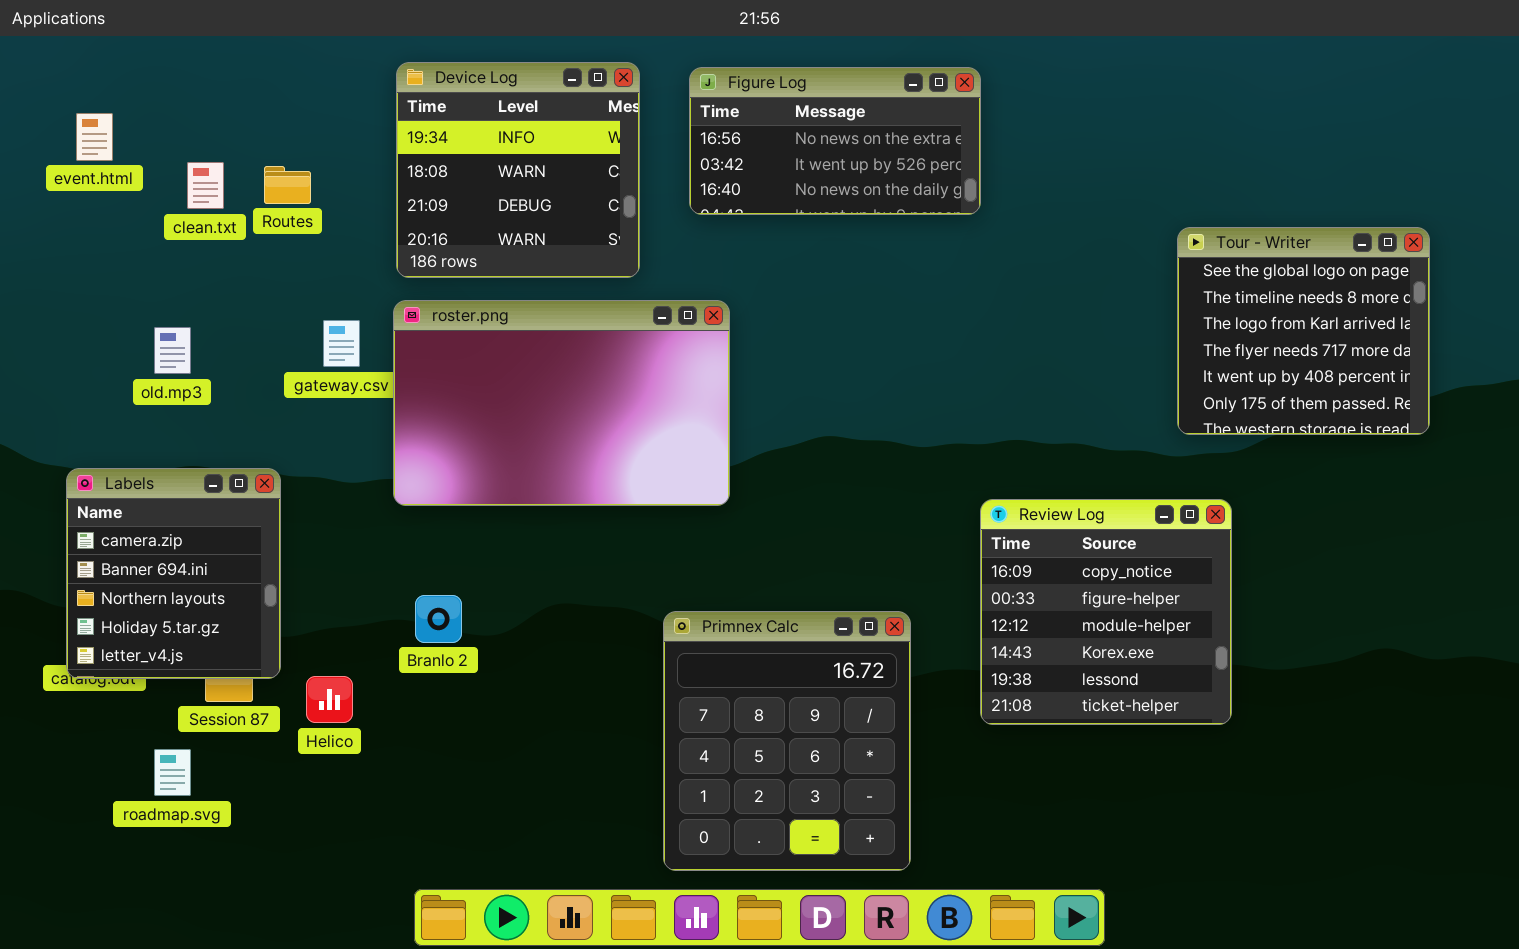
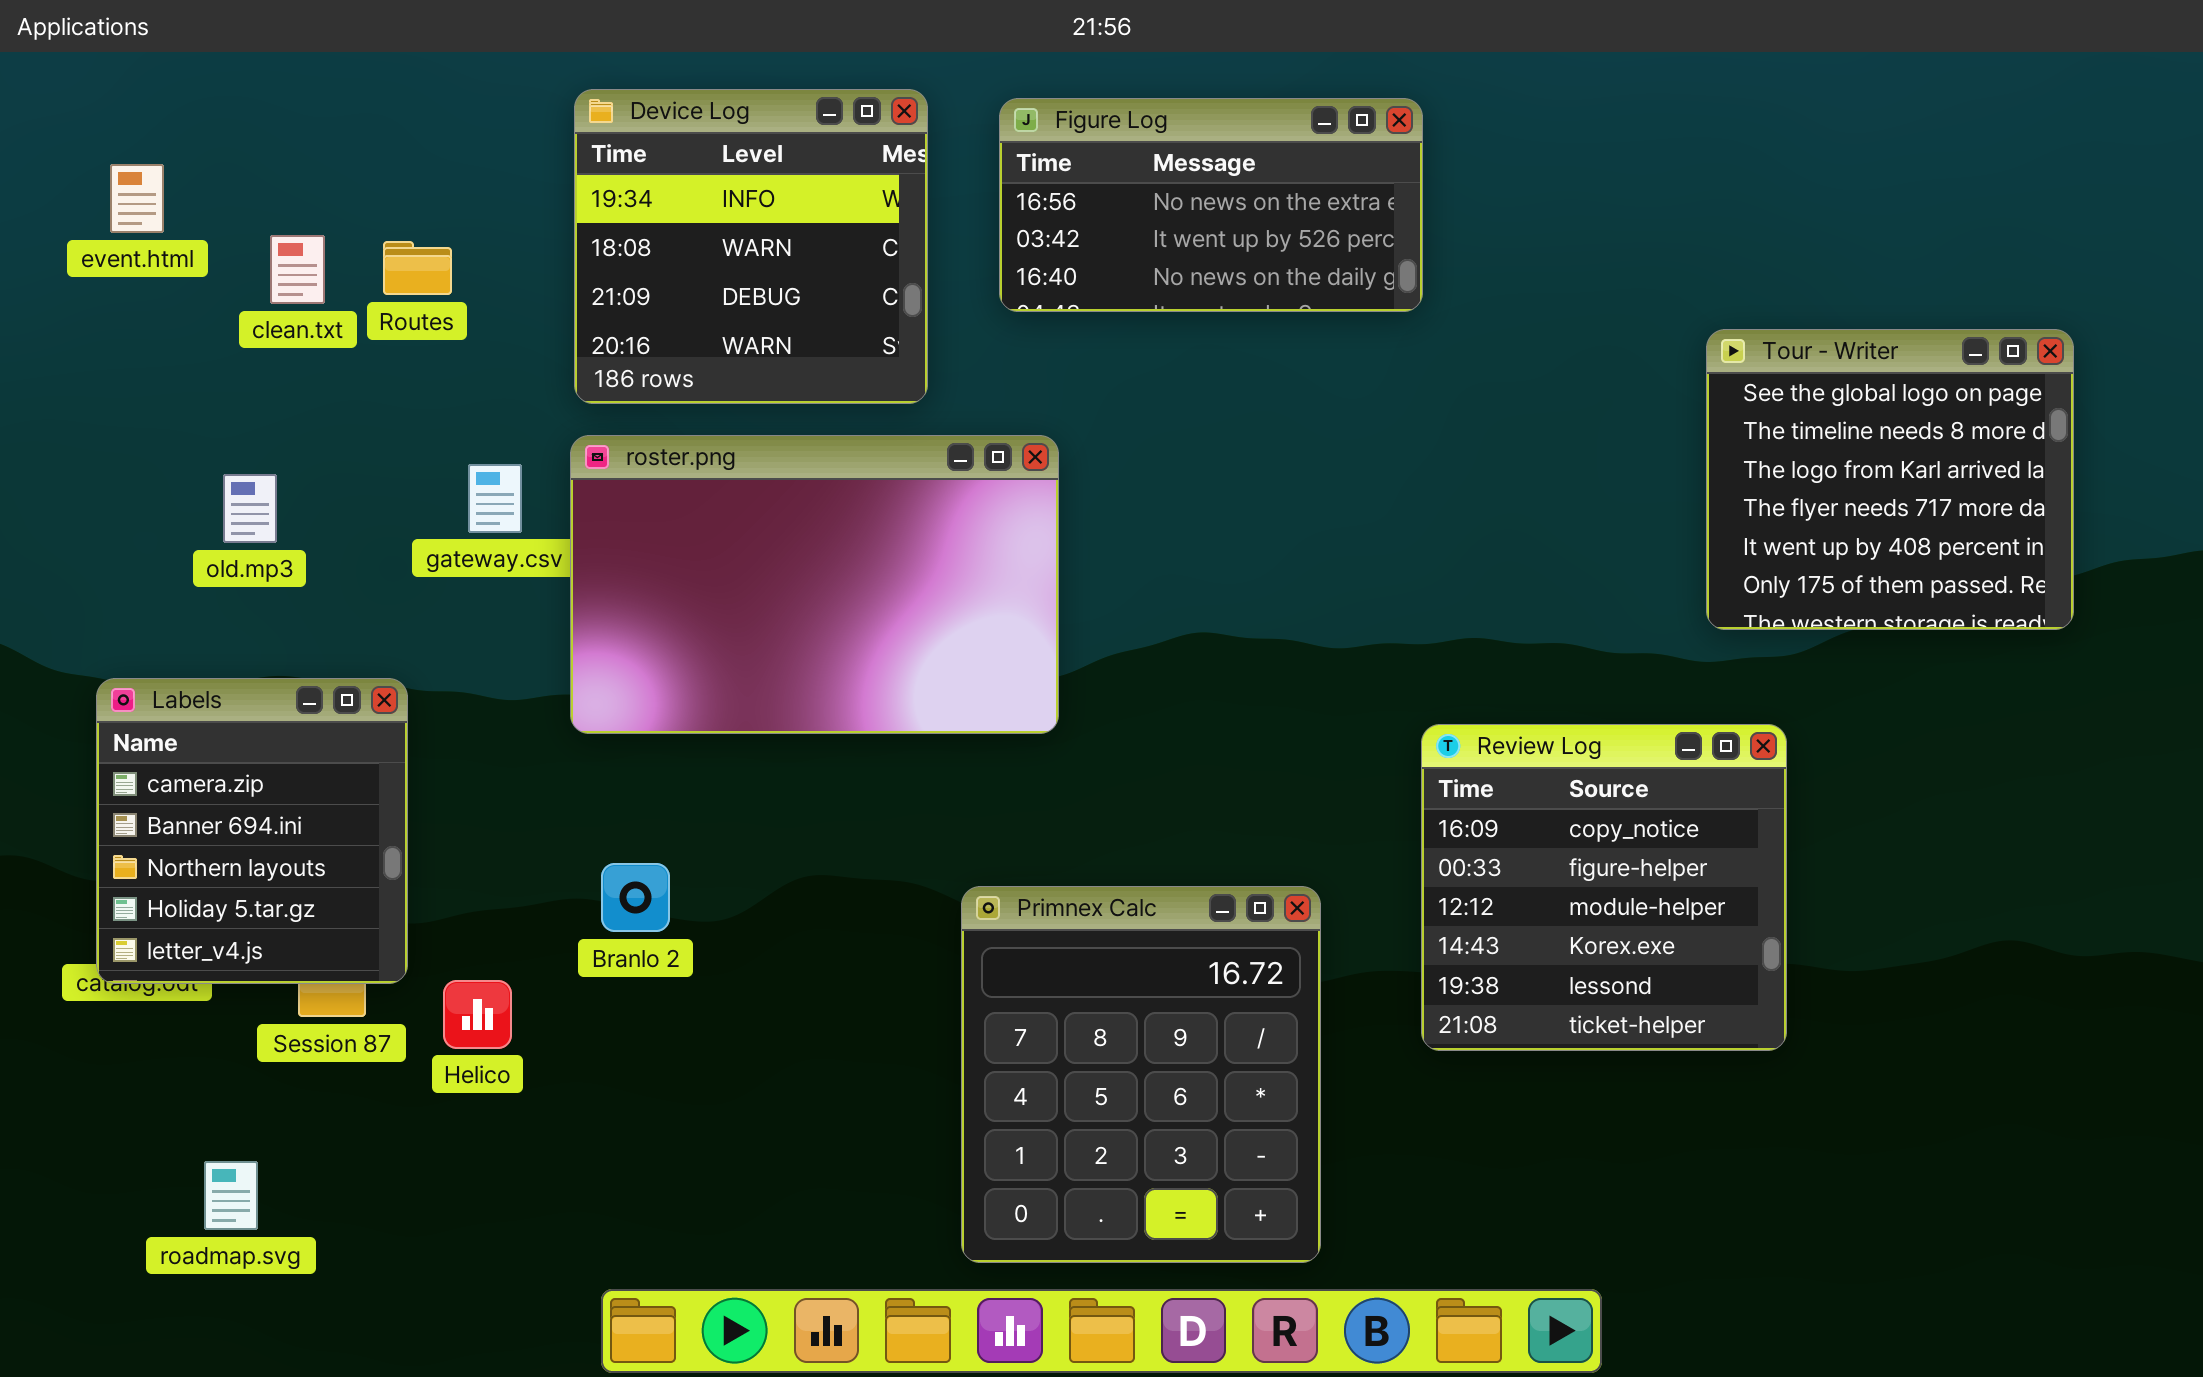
roadmap.svg: [154,749,191,796] -> [204,1161,258,1230], moved

